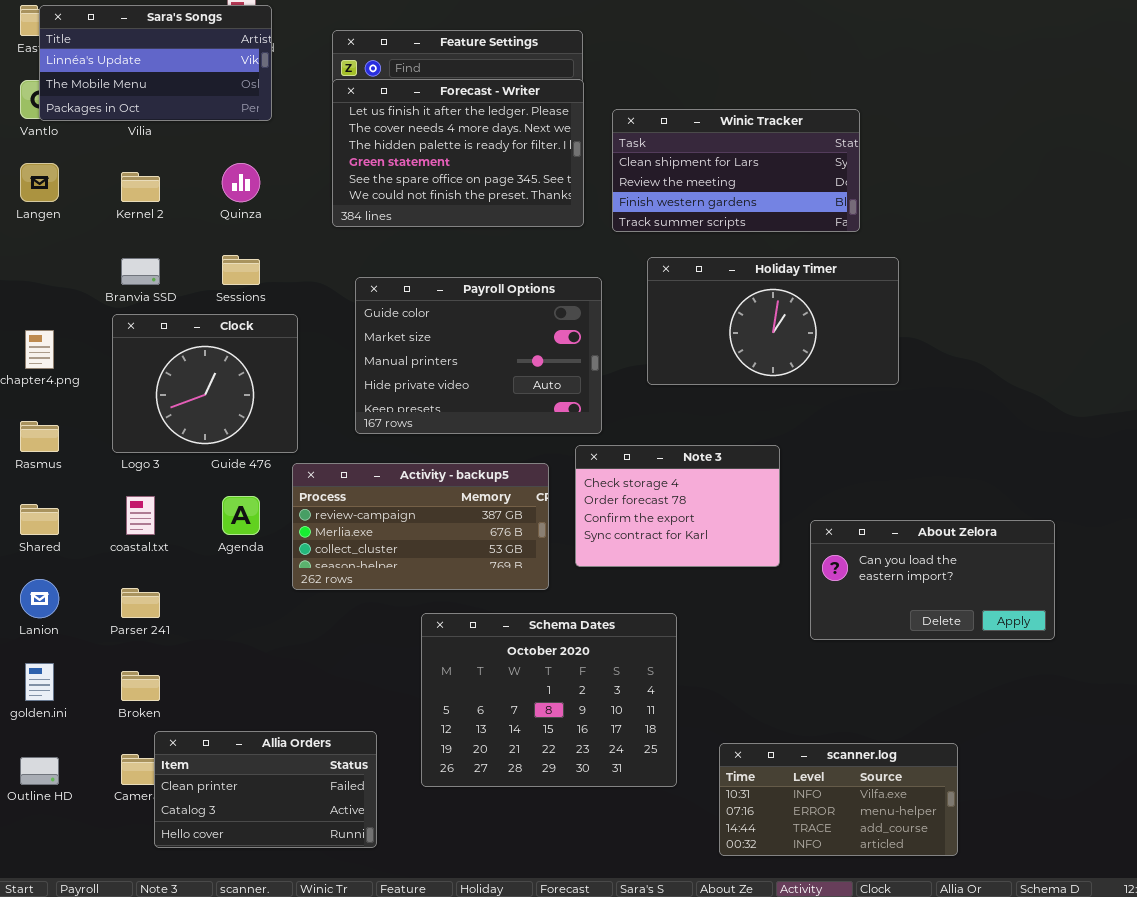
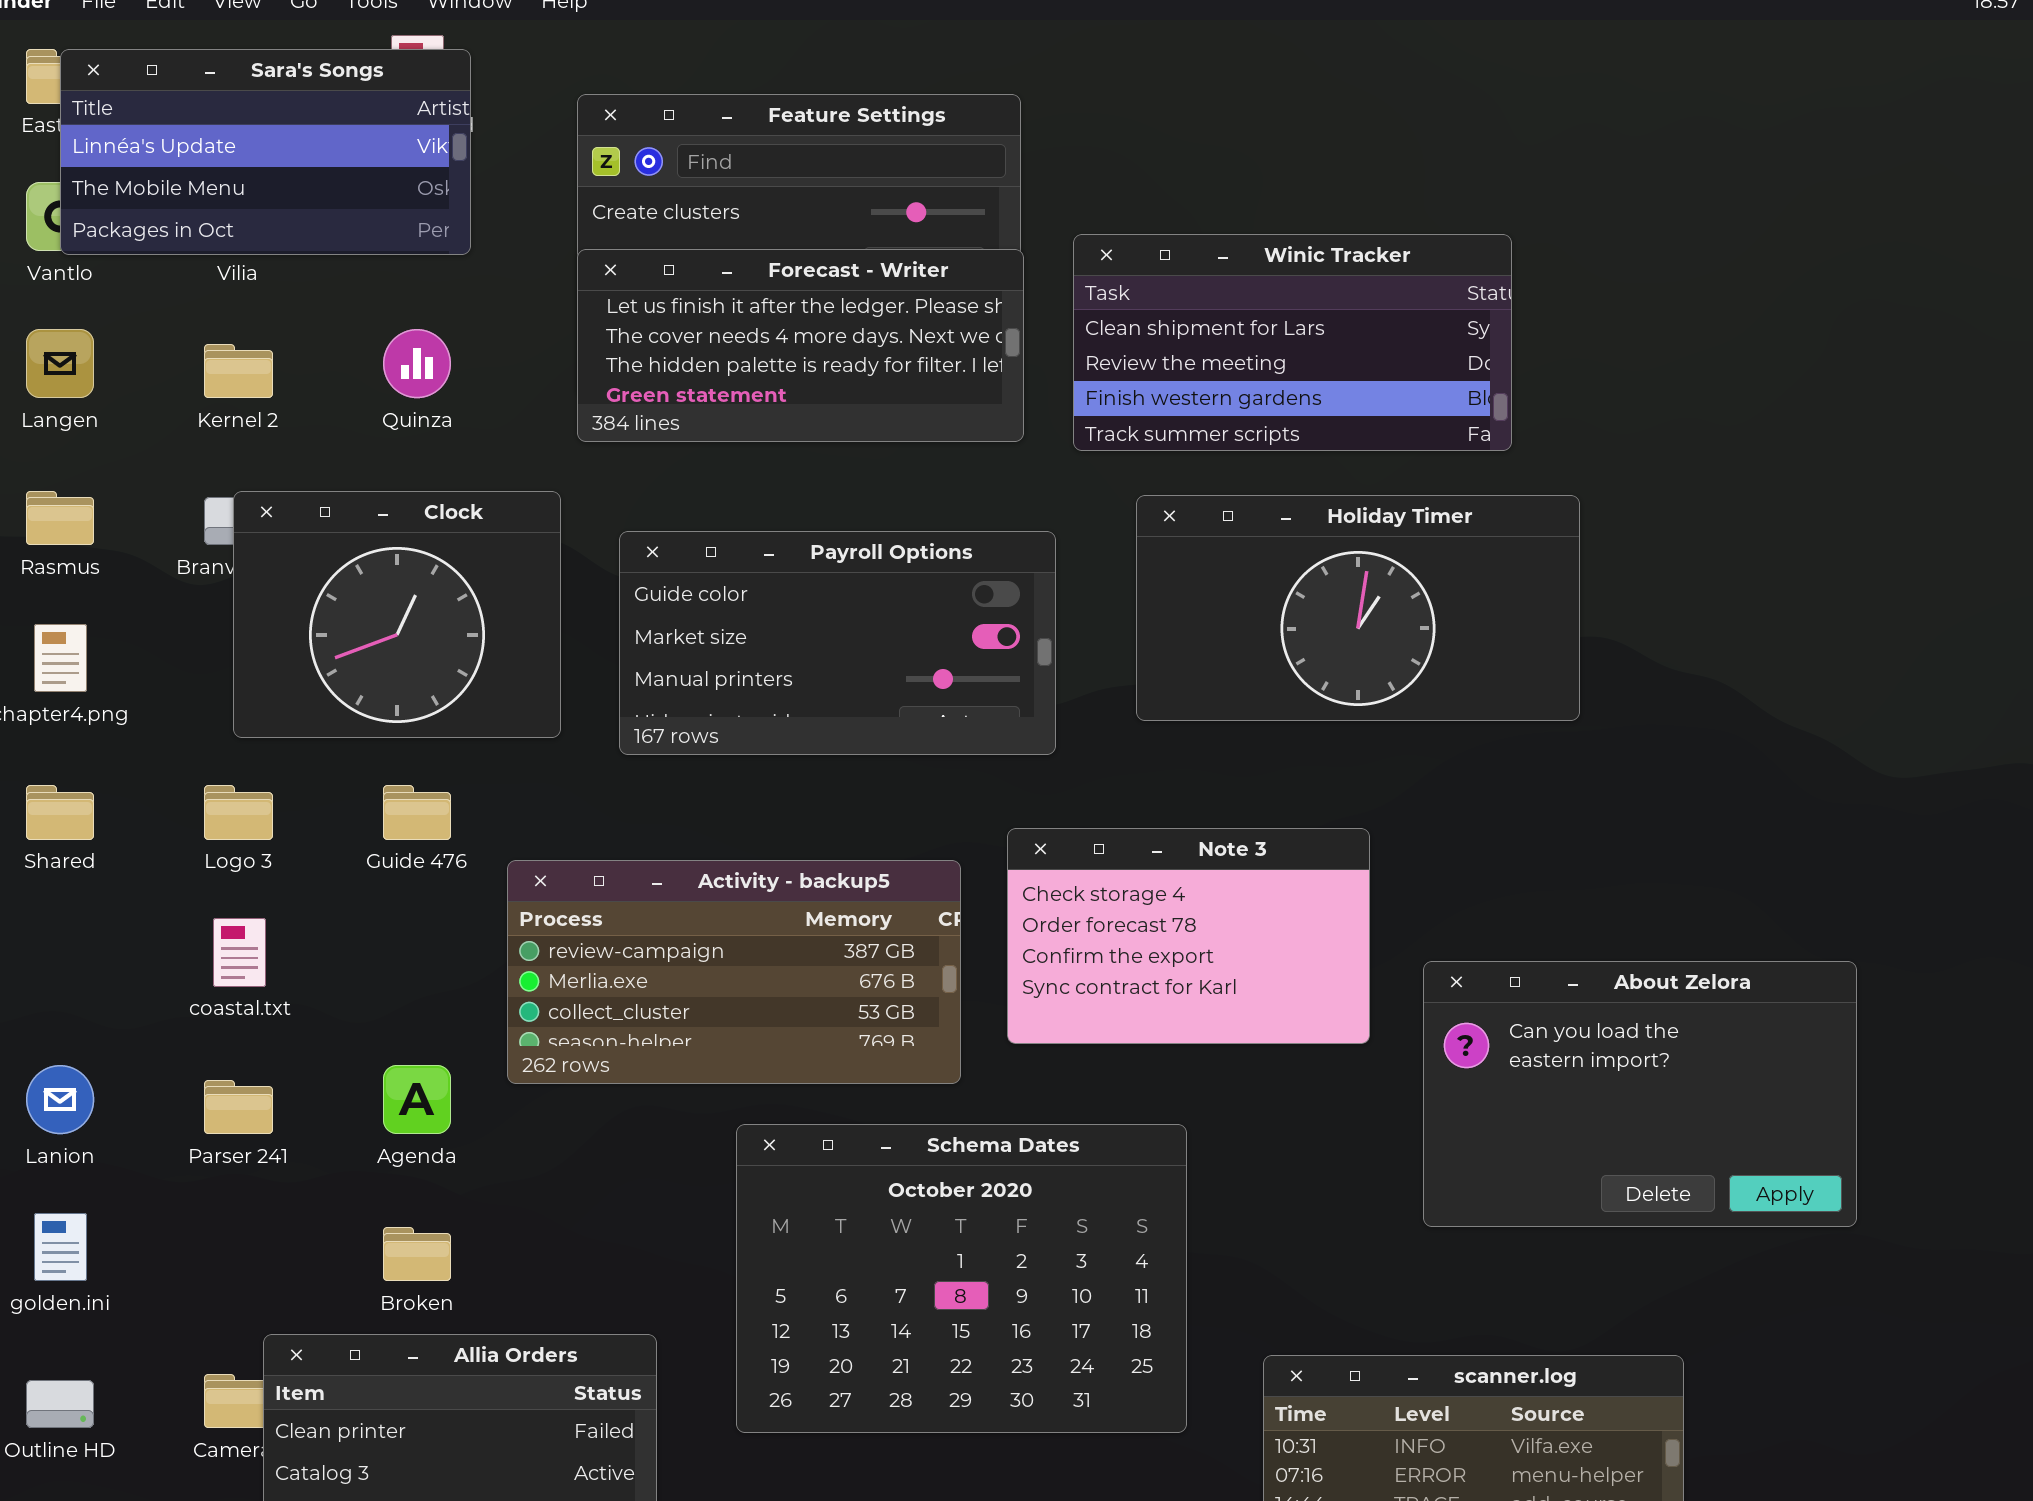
Forecast - Writer: [332,79,584,227] -> [577,249,1024,442], resized
Payroll Options: [355,277,602,434] -> [619,531,1056,755], resized
Clock: [112,314,298,453] -> [233,491,561,738], moved
Rasmus: [20,421,59,452] -> [26,491,94,545], moved
Agenda: [222,496,260,535] -> [383,1065,451,1134], moved
Shared: [20,504,59,535] -> [26,785,94,840], moved
About Zelora: [810,520,1055,640] -> [1423,961,1857,1227], resized
Broken: [121,671,160,701] -> [383,1227,451,1281], moved

